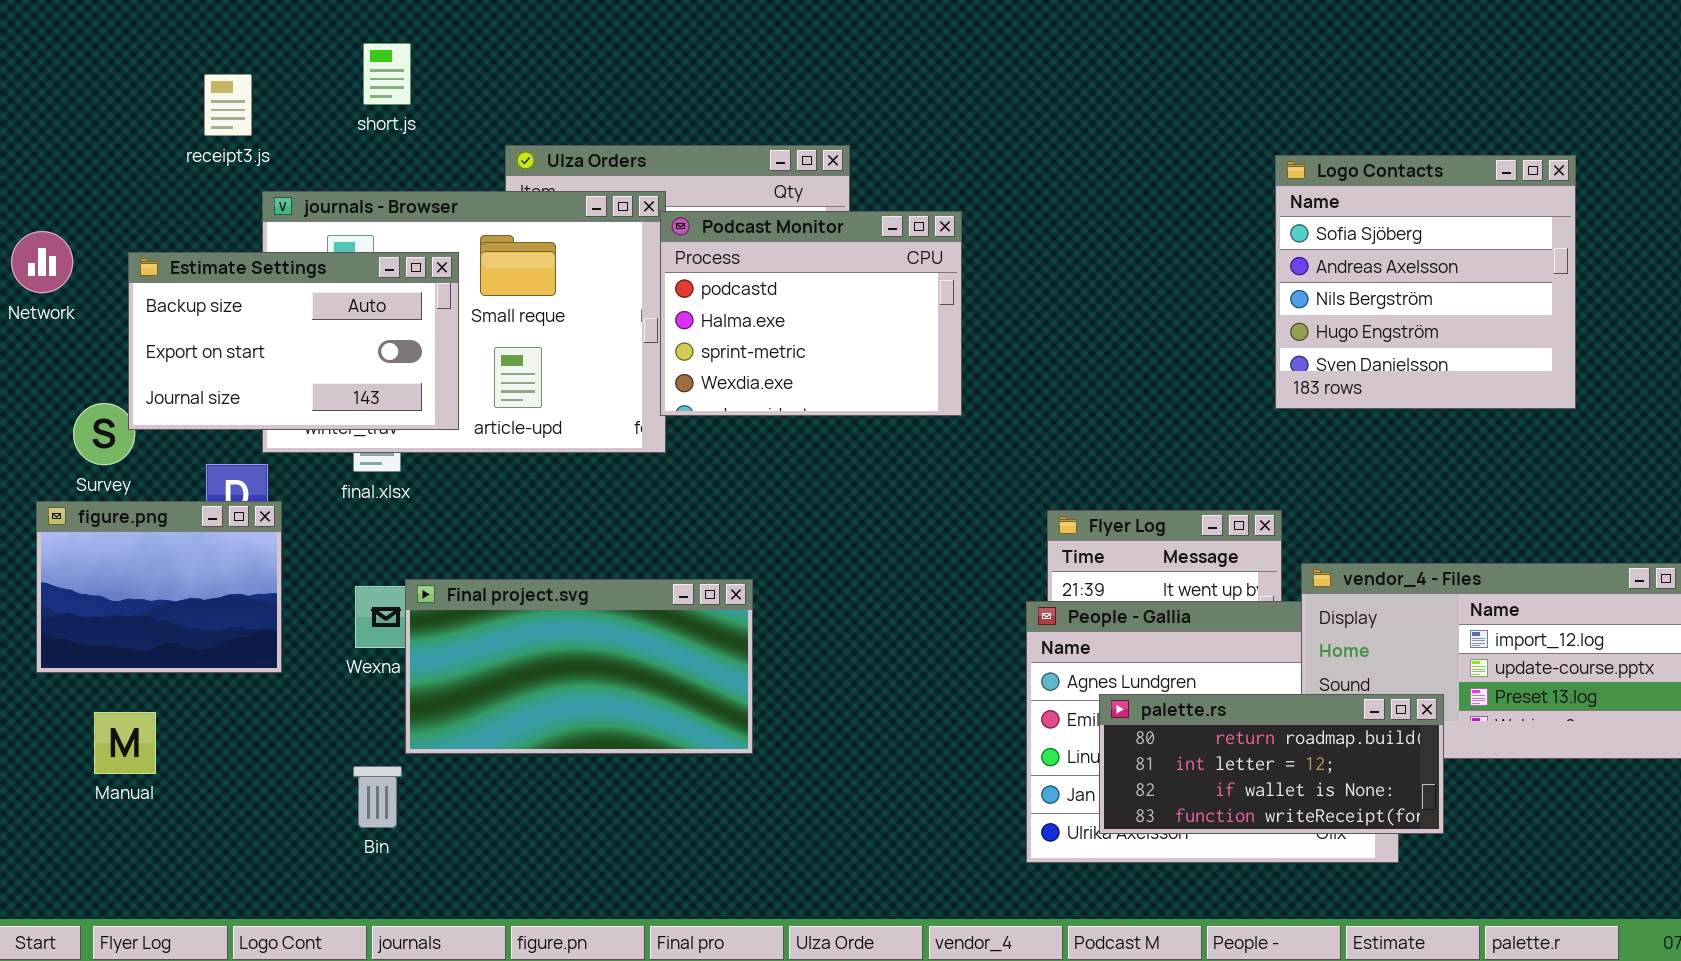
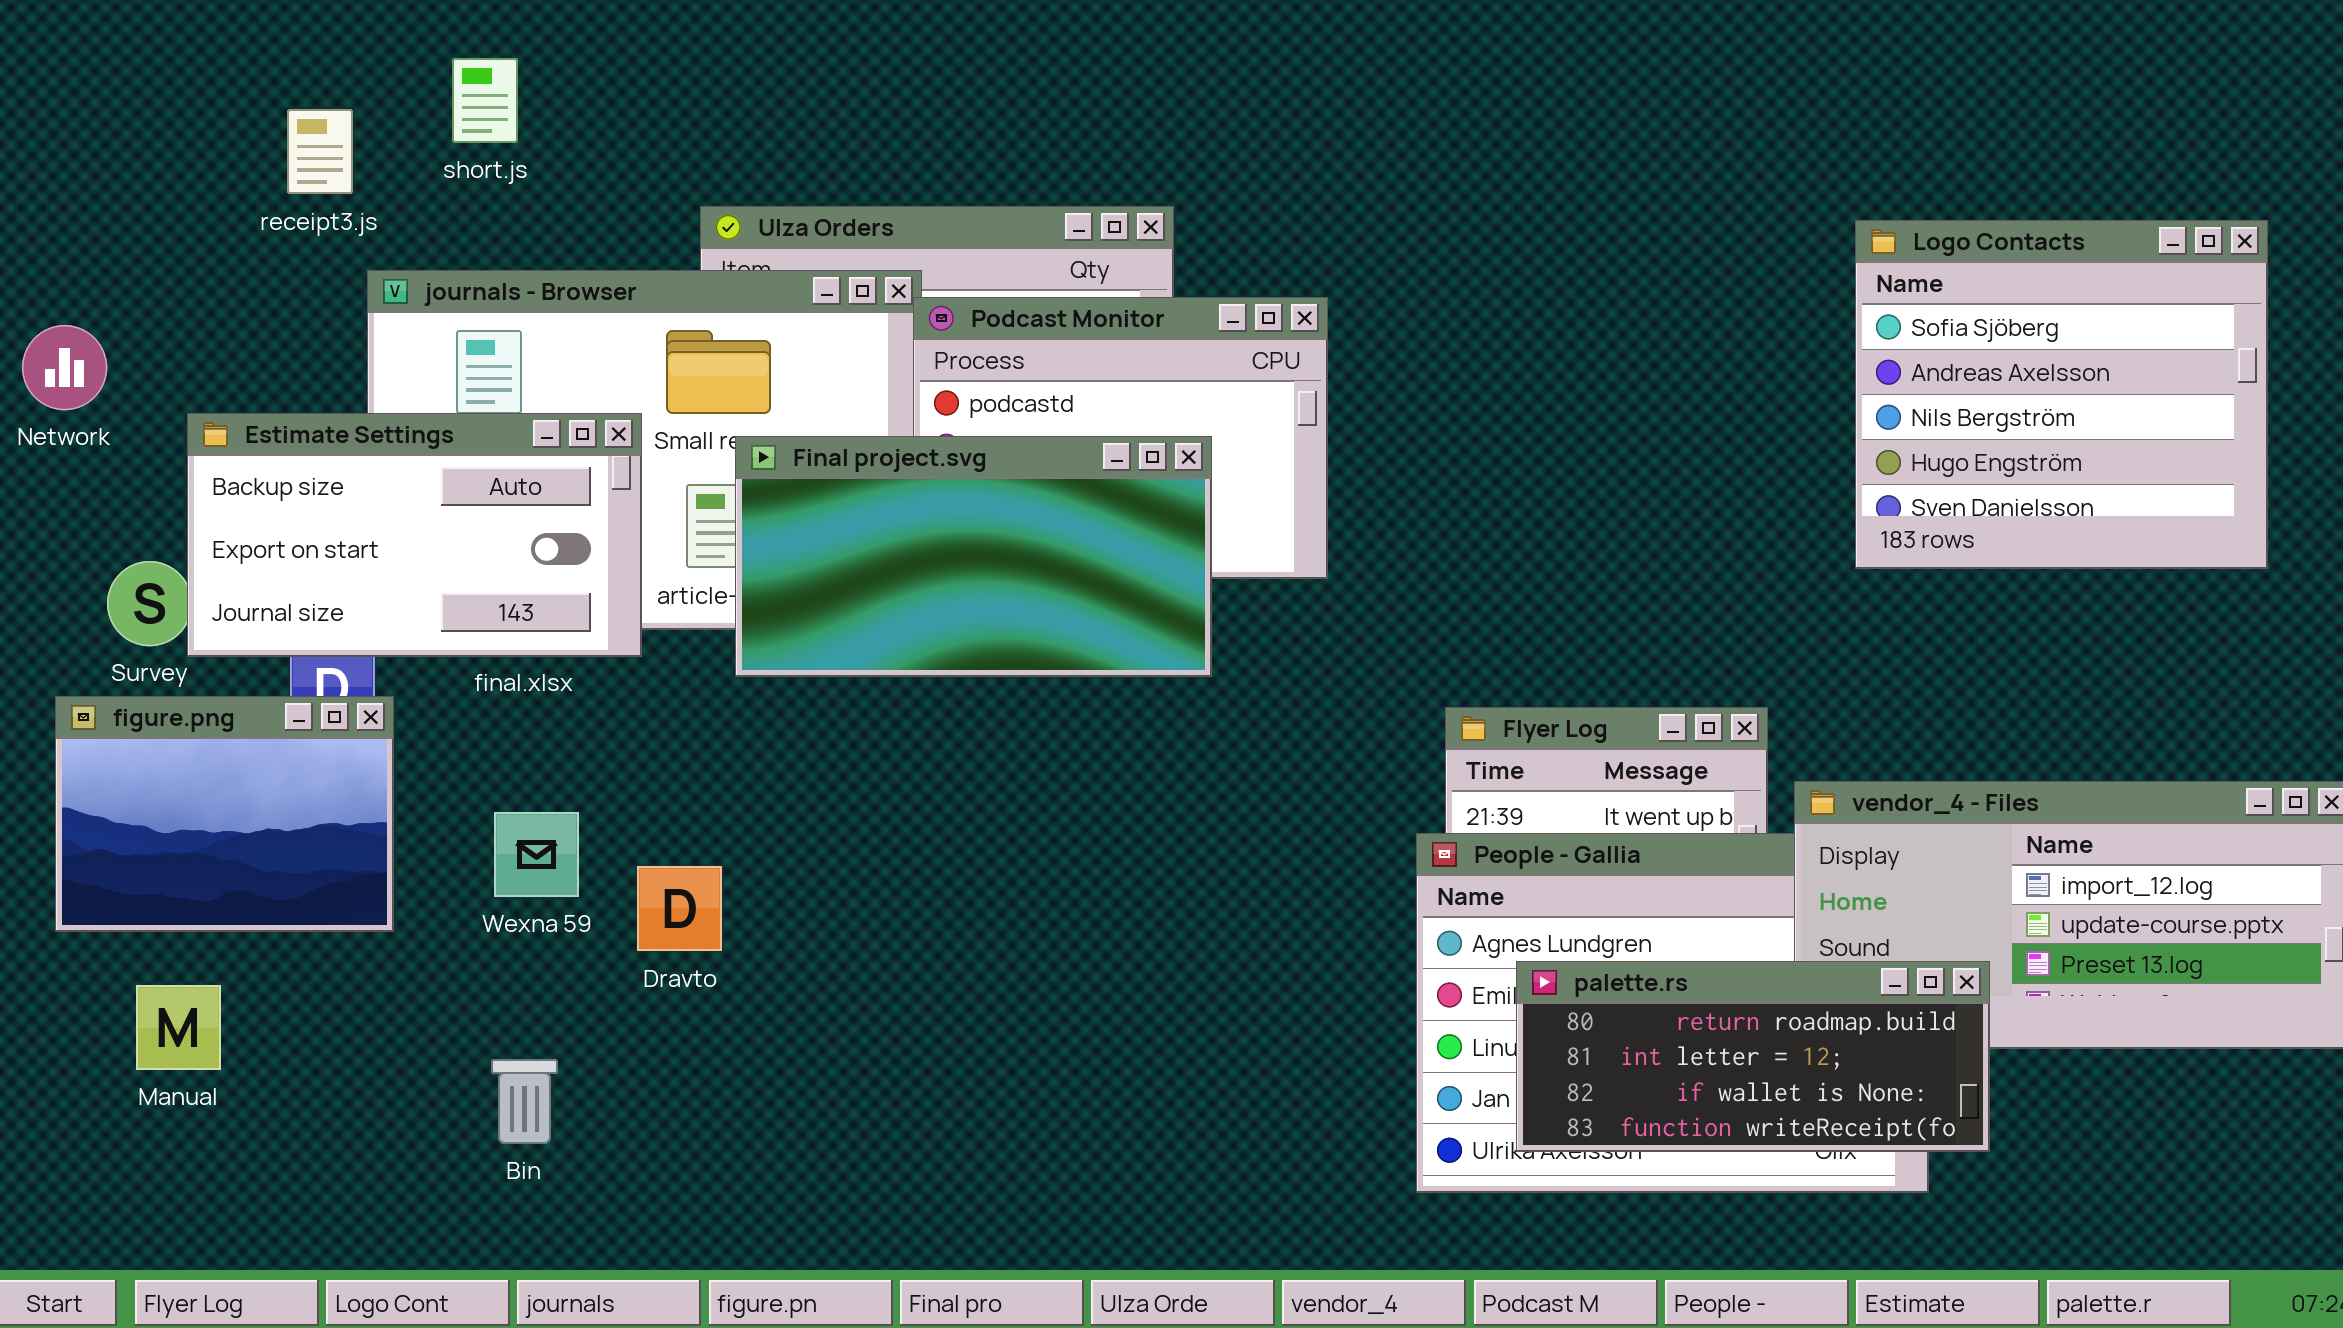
short.js: [363,43,411,105] -> [452,58,518,143], moved
Logo Contacts: [1275,155,1576,409] -> [1855,220,2268,569], moved
Estimate Settings: [128,252,459,430] -> [187,413,642,657], moved
Final project.svg: [405,579,753,754] -> [735,436,1212,677], moved

